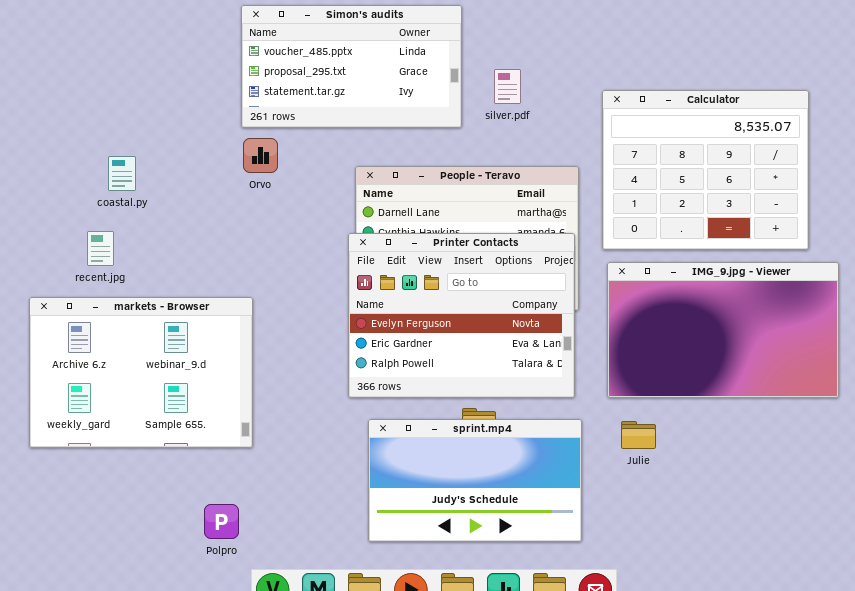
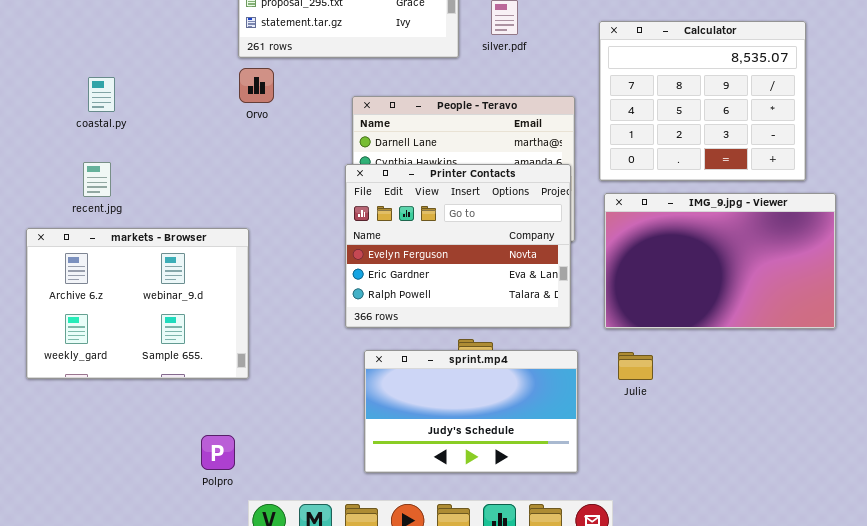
coastal.py: [108,156,136,191] -> [88,77,115,112], moved

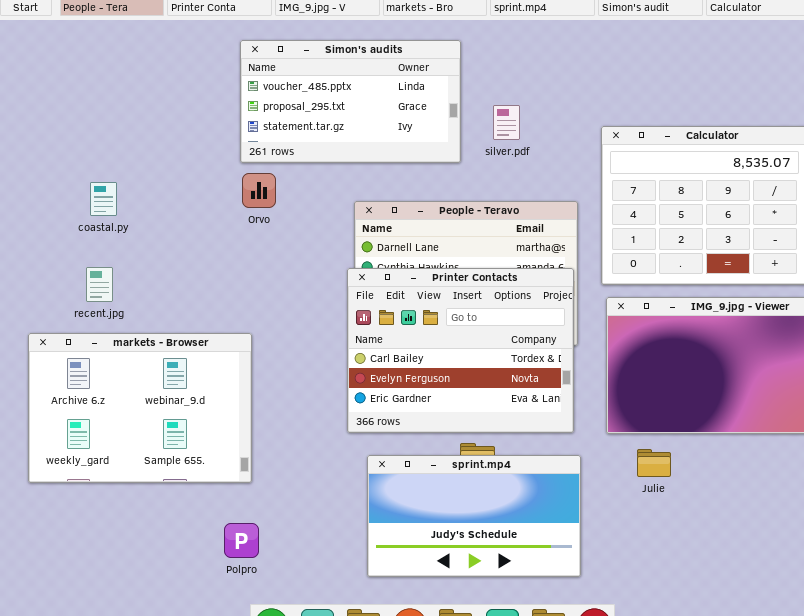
Printer Contacts: [345,164,571,328] -> [347,268,574,433], scrolled up 1 row
Julie: [618,352,653,380] -> [637,449,671,477], moved
Polpro: [201,435,235,470] -> [224,523,259,558], moved

